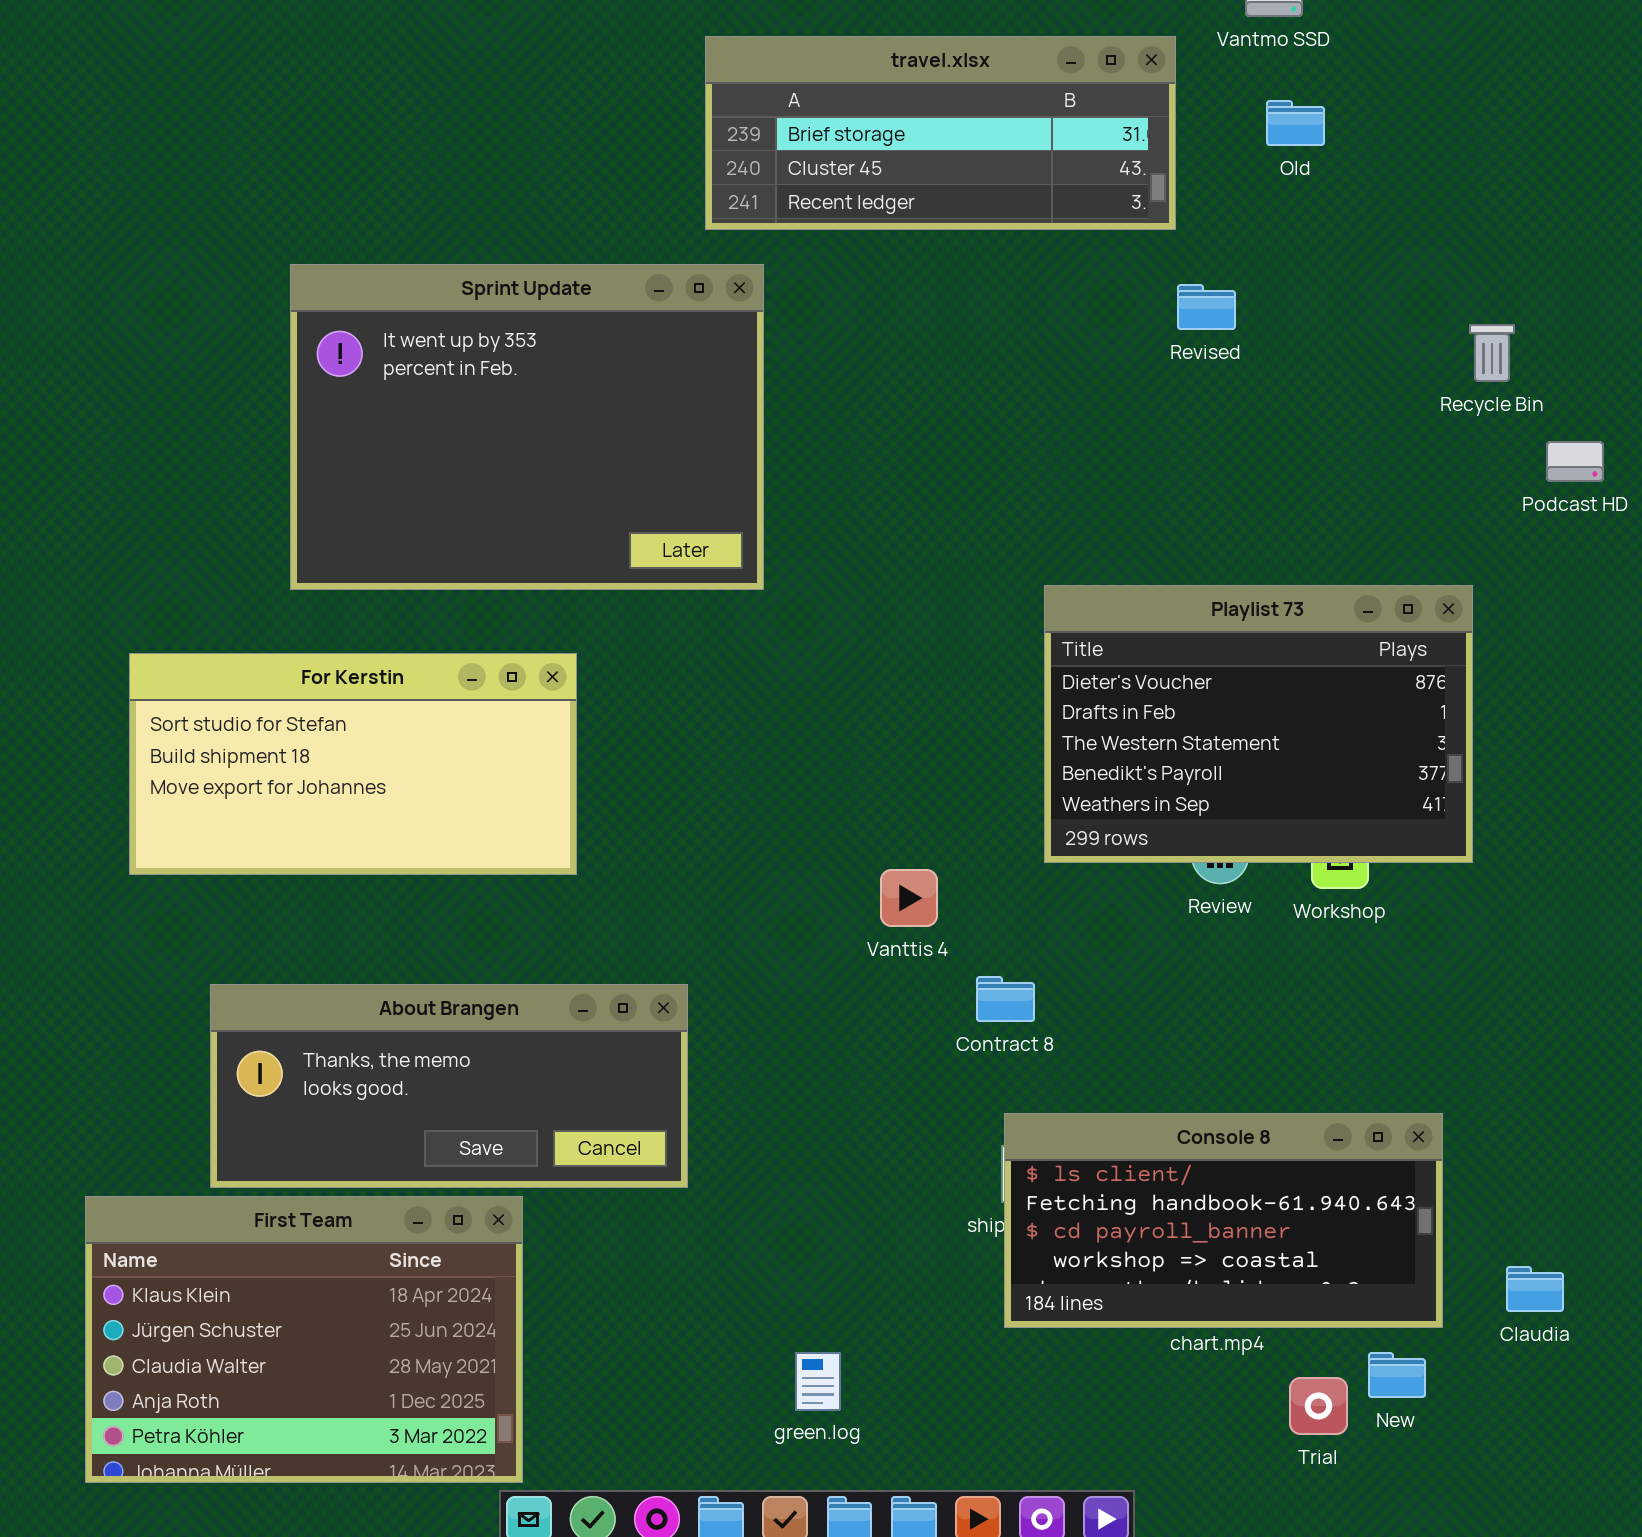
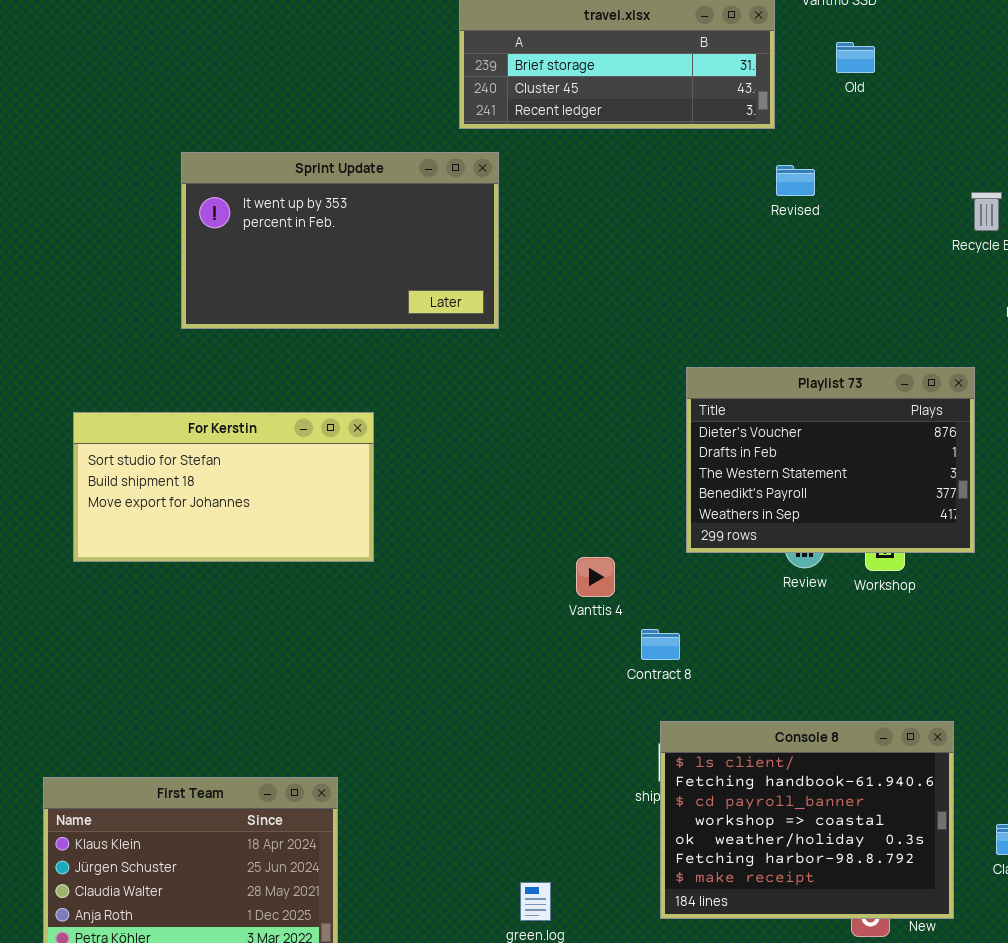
Sprint Update: [290,264,764,590] -> [181,152,499,329], resized
About Brangen: [210,984,688,1188] -> none, closed
Console 8: [1004,1113,1443,1328] -> [660,721,954,919], resized

